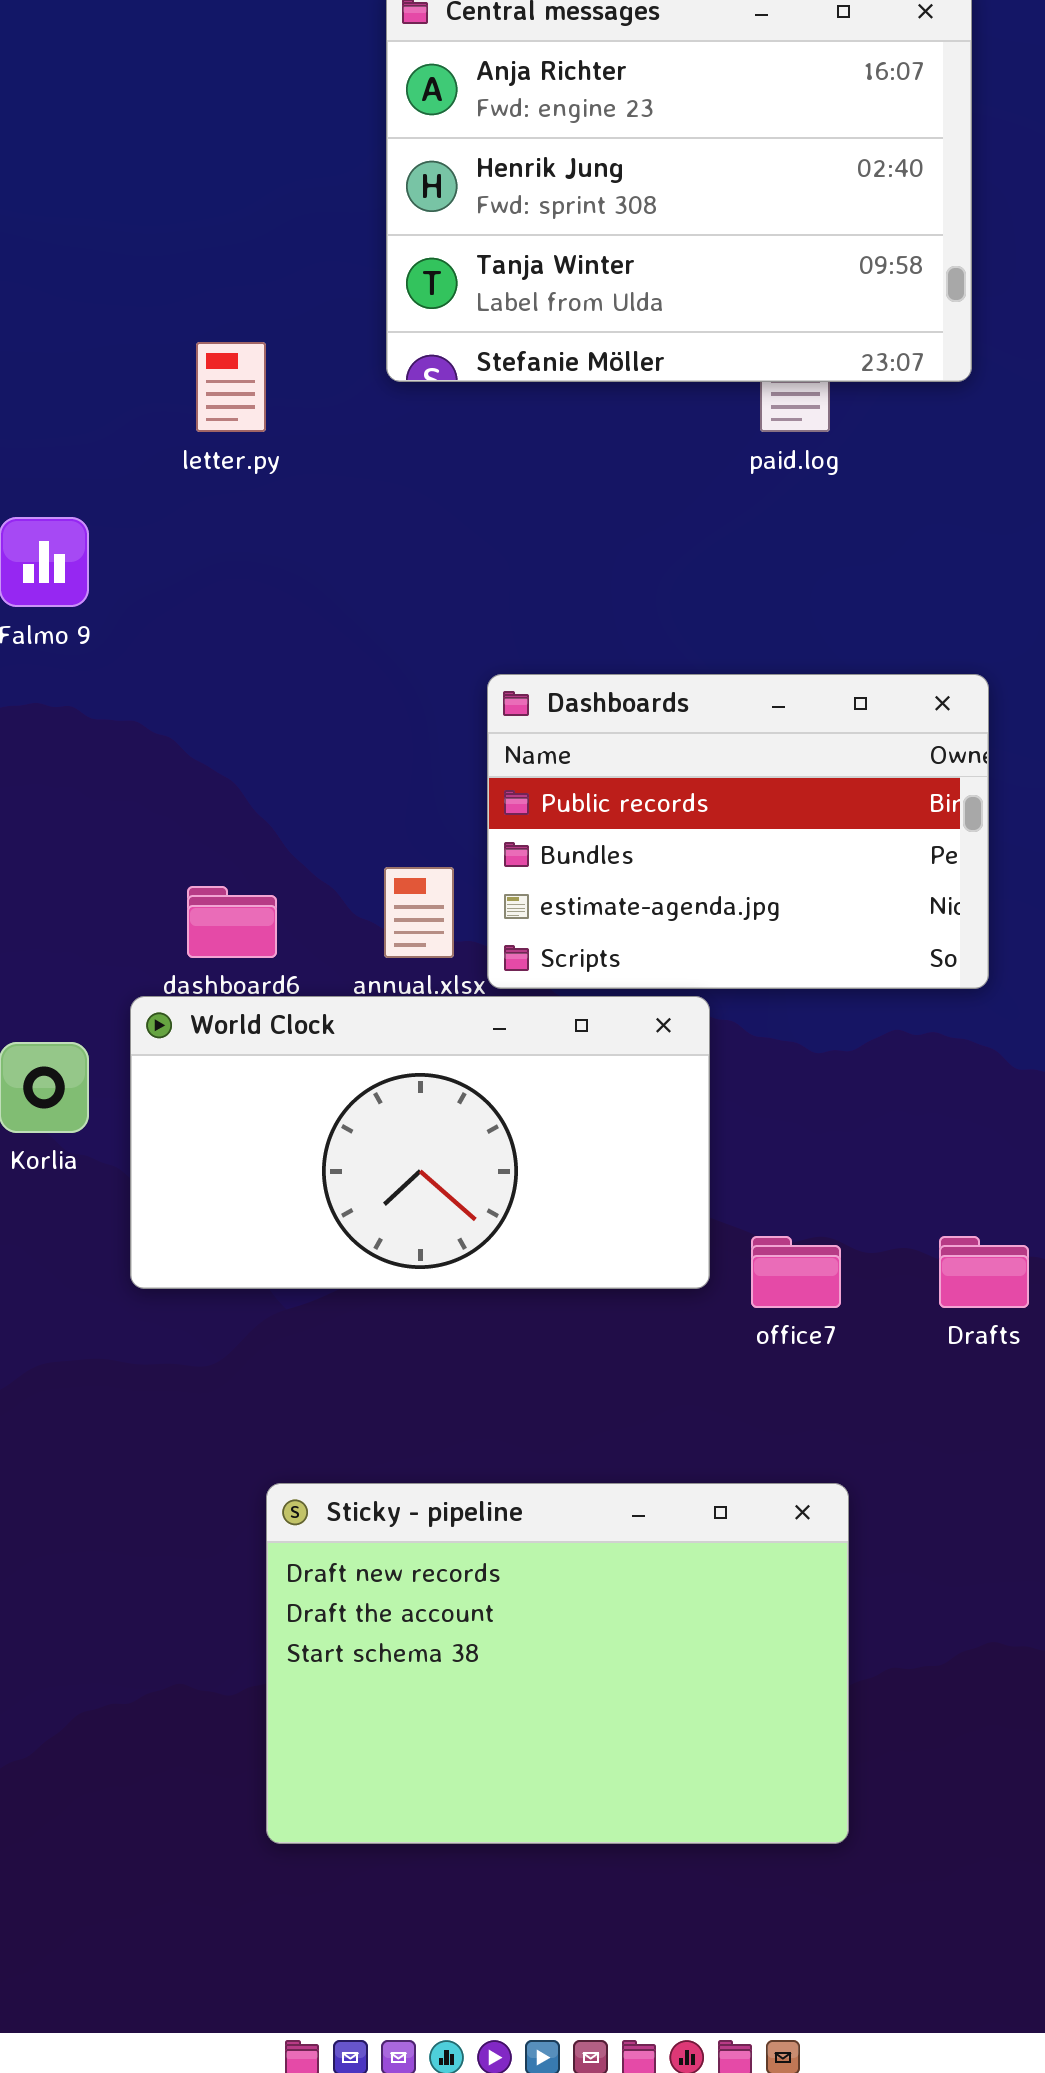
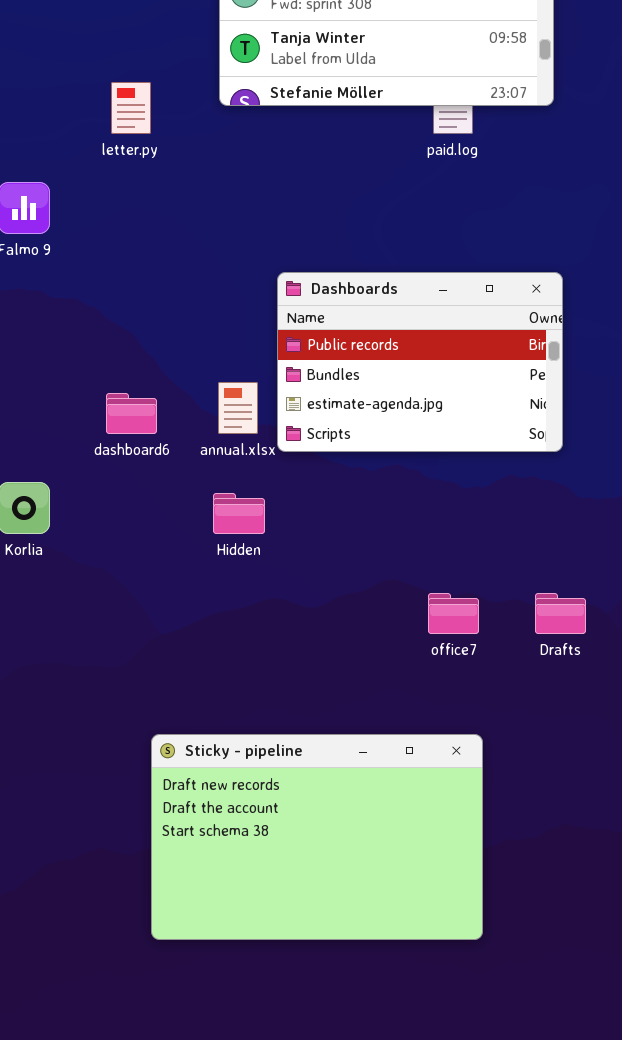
World Clock: [130,996,710,1289] -> none, closed

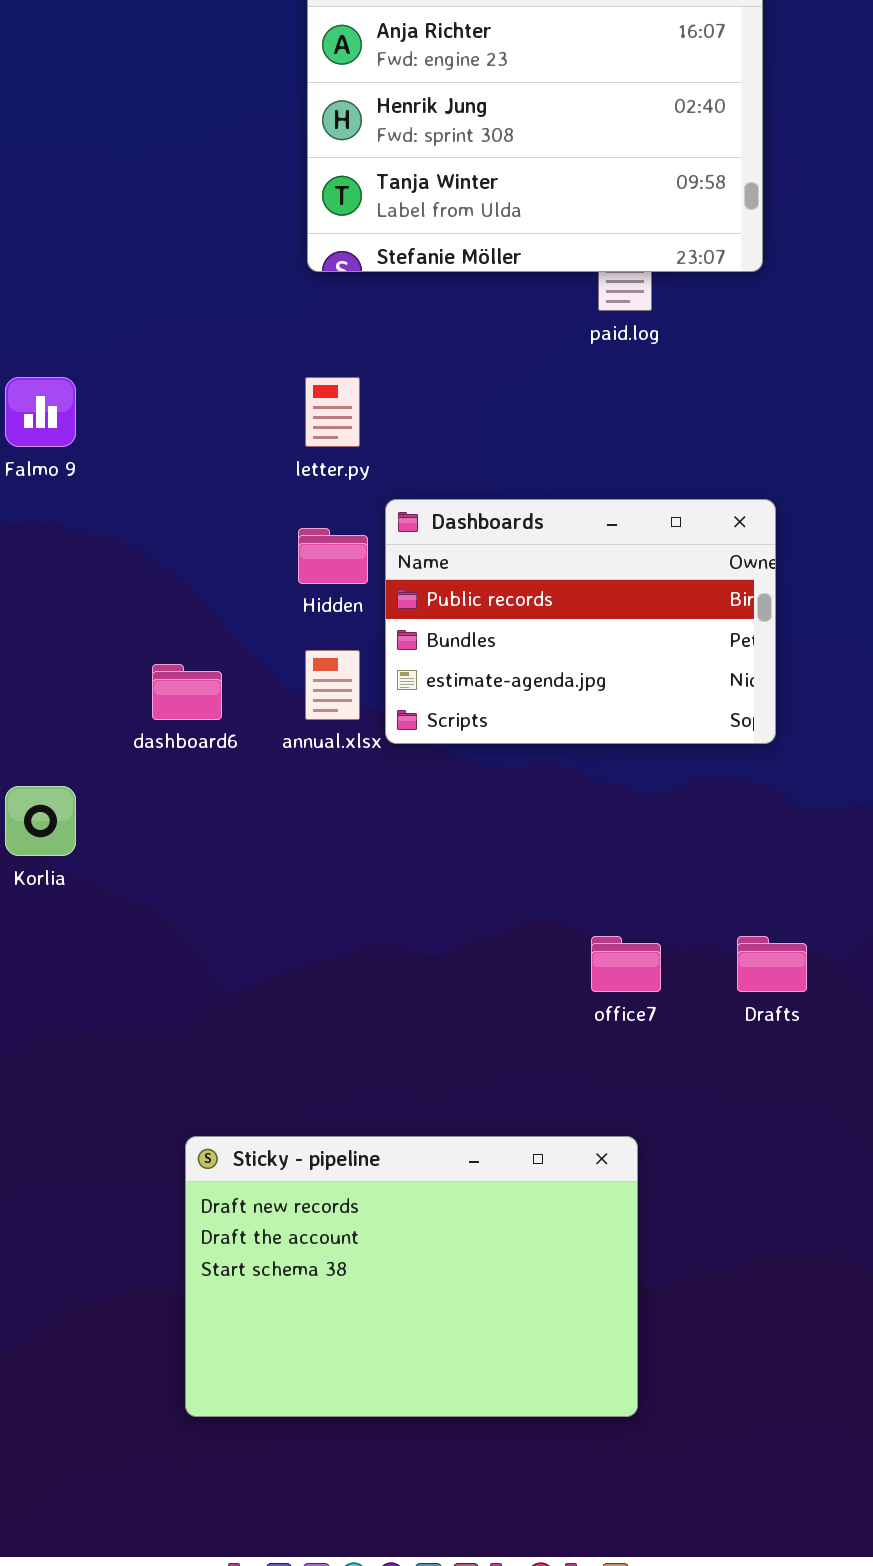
letter.py: [111,82,151,134] -> [305,377,360,447], moved
Hidden: [213,493,265,534] -> [298,528,368,584], moved
Sticky - pipeline: [151,734,483,940] -> [185,1136,638,1417], moved

